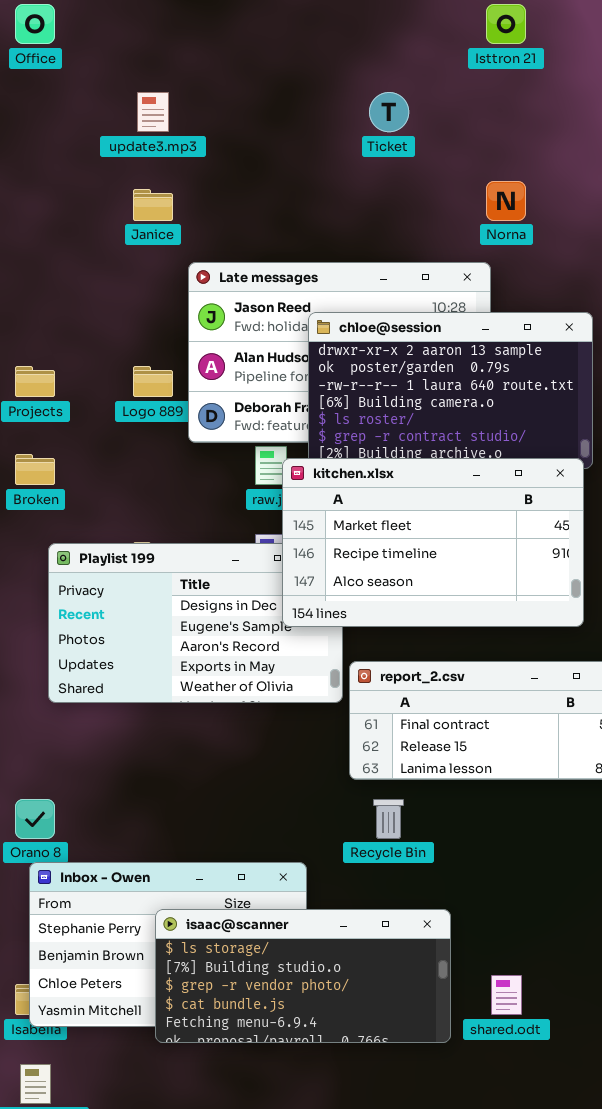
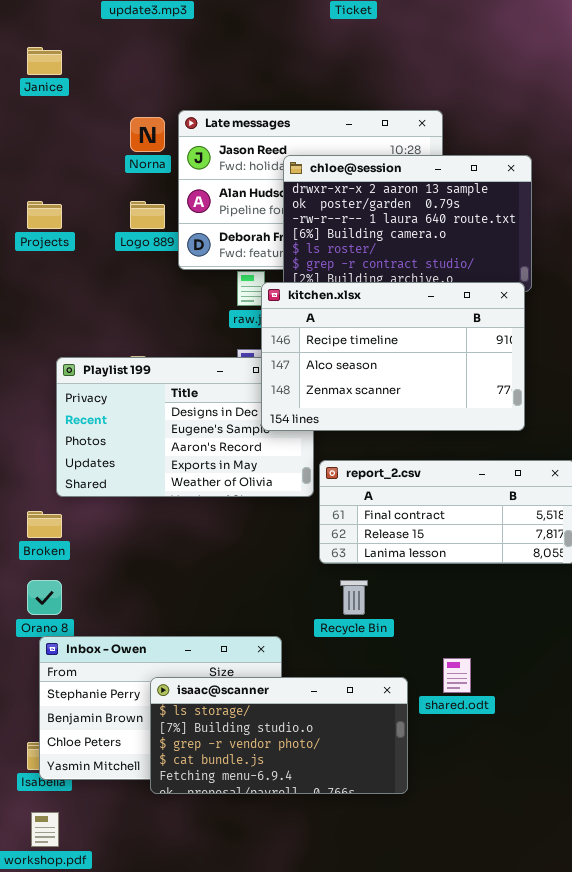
Norna: [486,181,526,221] -> [130,117,165,152], moved
Janice: [133,189,173,221] -> [27,47,62,75], moved
Broken: [15,454,55,485] -> [27,511,62,538], moved
kitchen.xlsx: [282,458,584,627] -> [261,282,525,431], scrolled down 1 row
shared.odt: [491,975,522,1015] -> [443,658,471,693], moved

